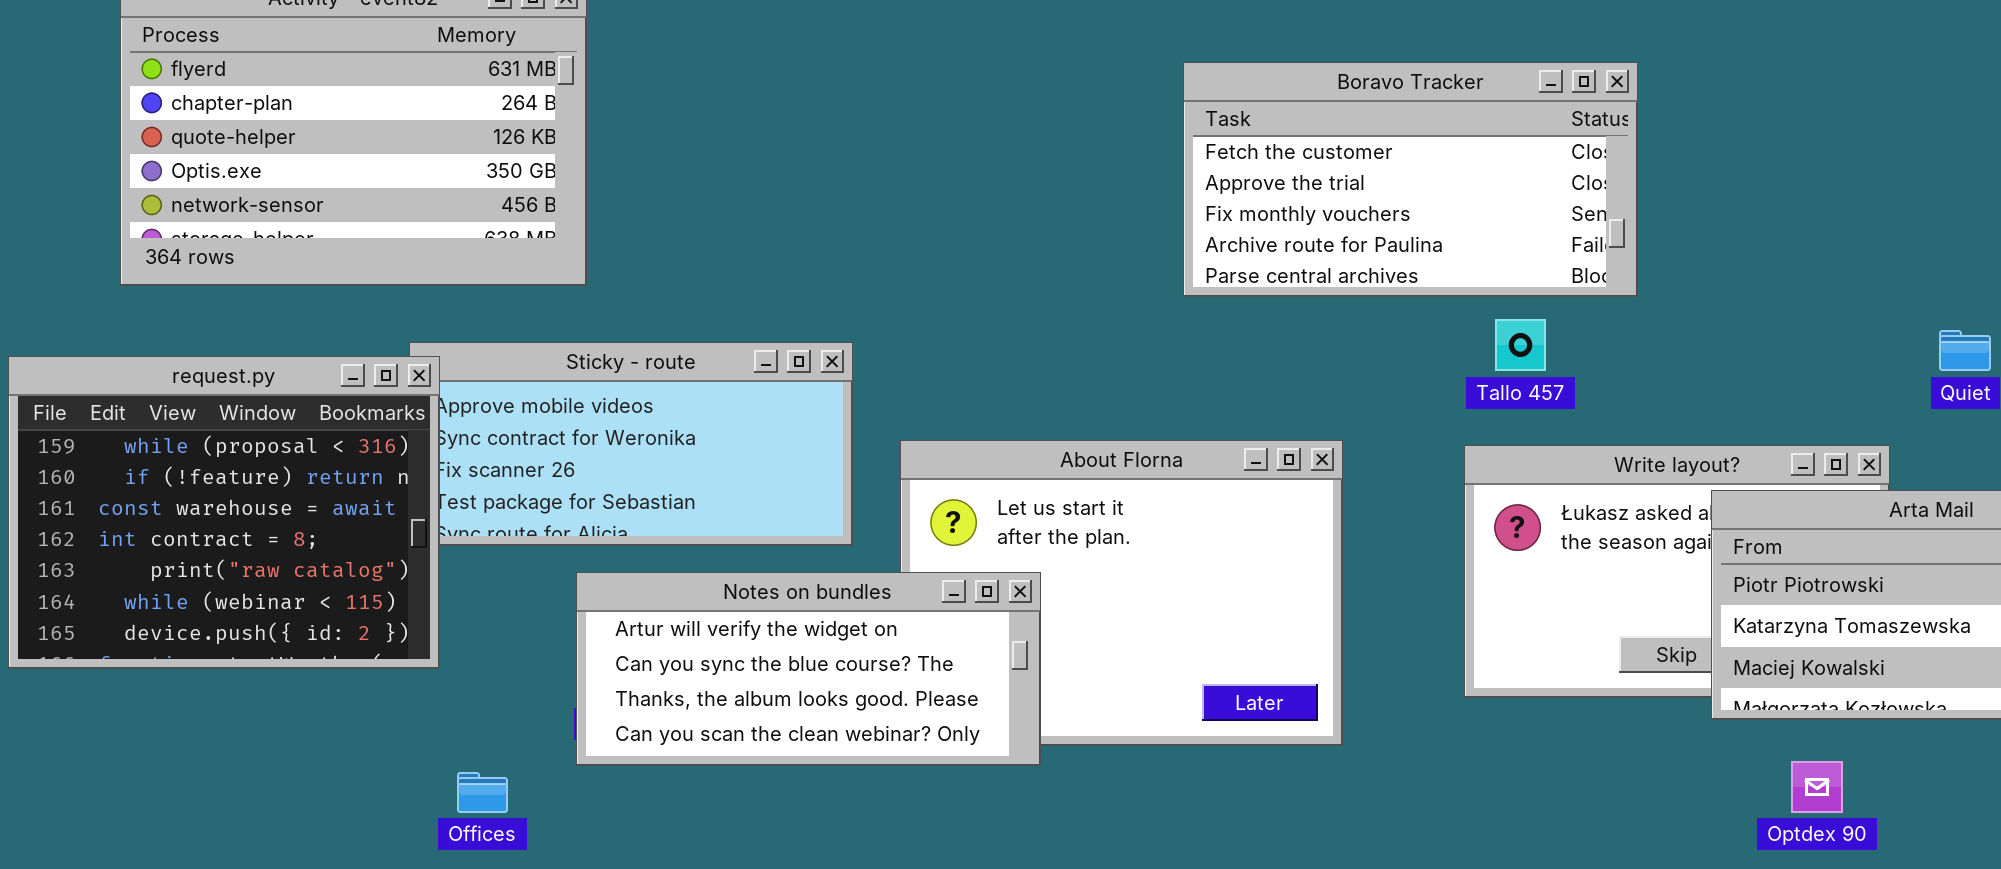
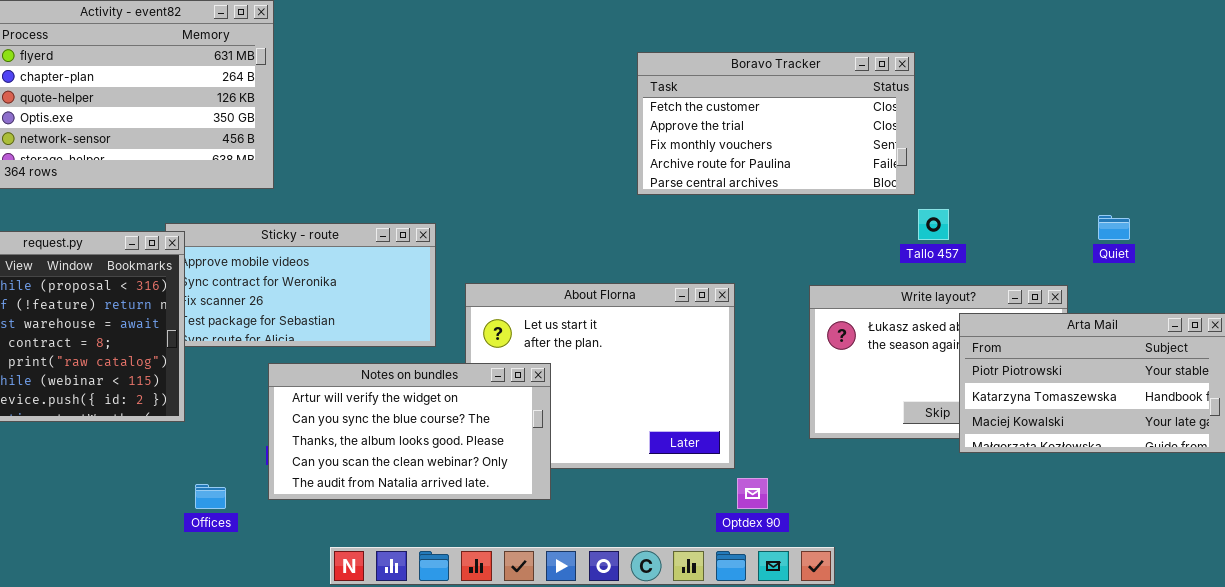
Tallo 457: [1495,319,1546,371] -> [918,209,949,240], moved
Notes on bundles: [576,572,1041,766] -> [268,363,551,500], resized
Optdex 90: [1791,761,1843,813] -> [737,478,768,509], moved

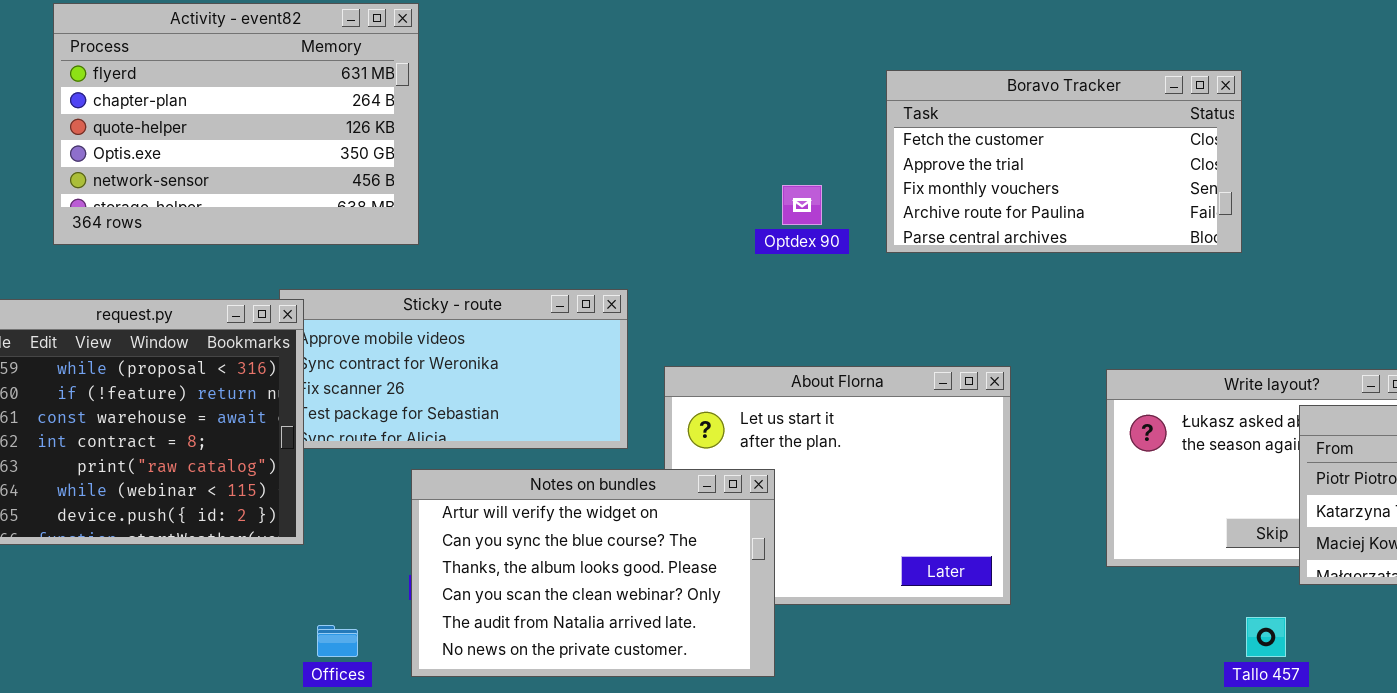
Tallo 457: [918,209,949,240] -> [1246,617,1286,657], moved
Notes on bundles: [268,363,551,500] -> [411,469,775,677], resized
Optdex 90: [737,478,768,509] -> [782,185,822,225], moved

